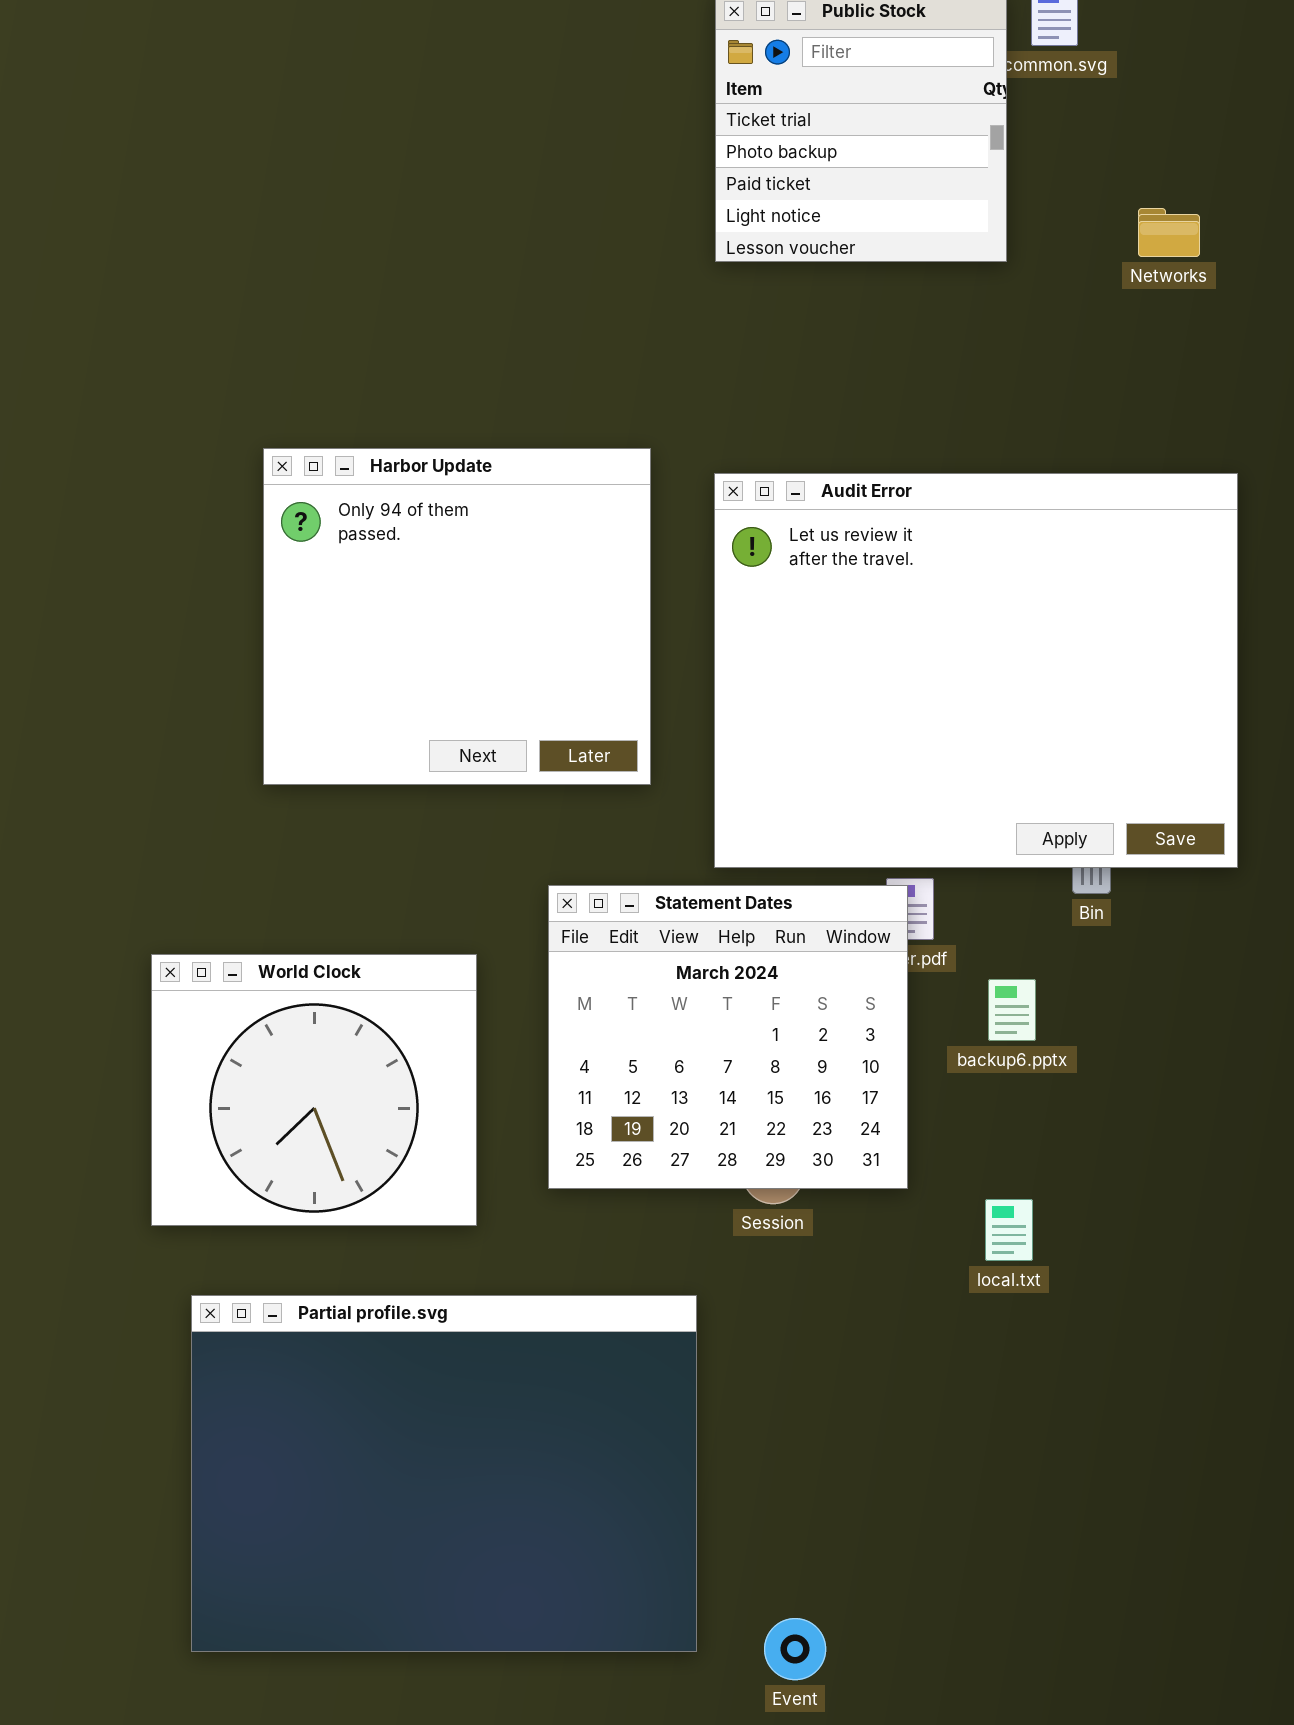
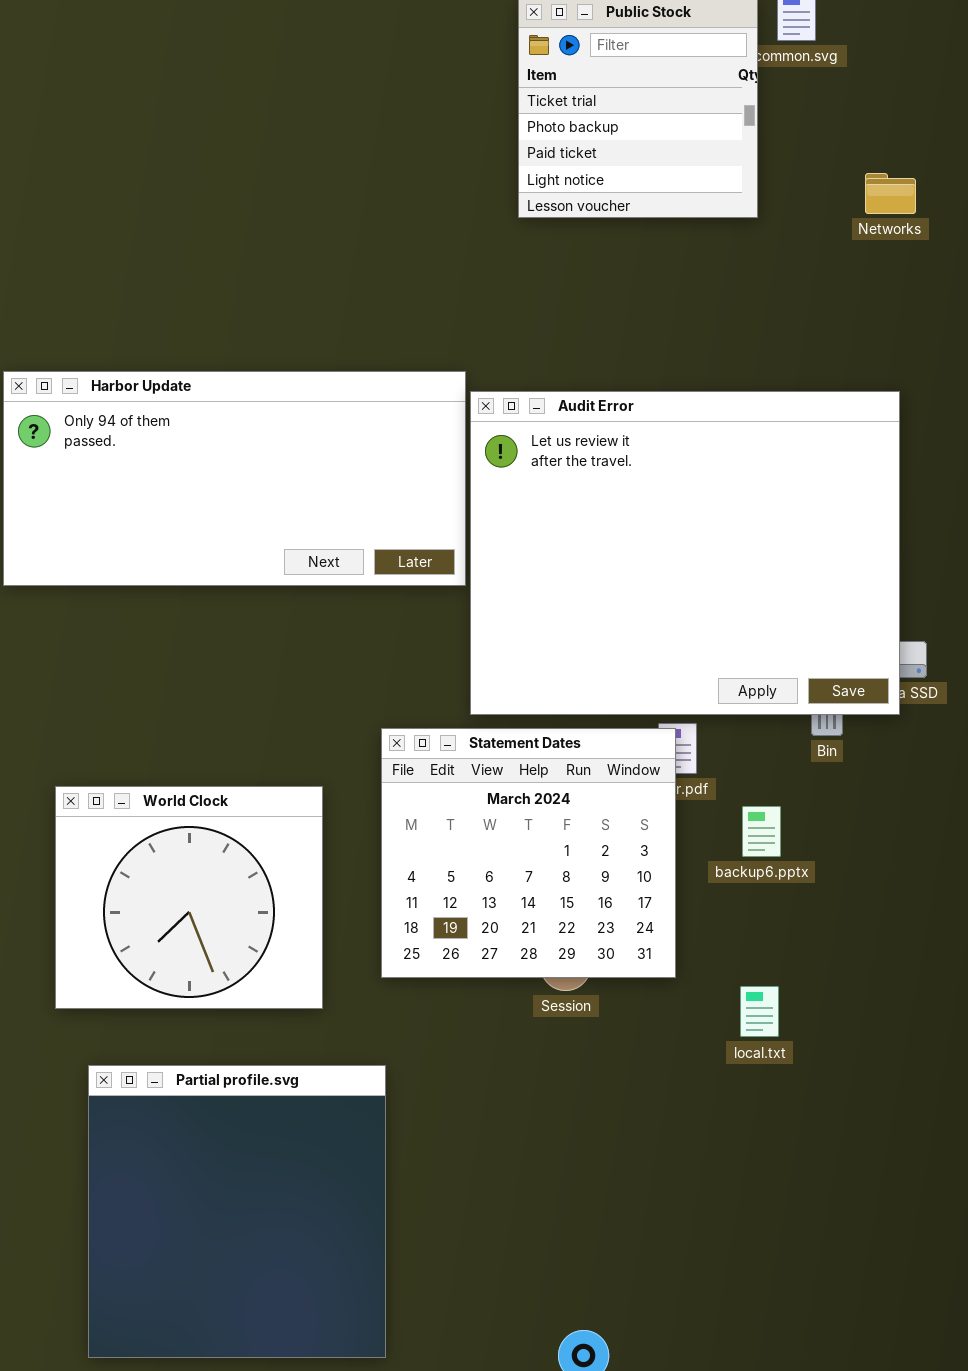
Harbor Update: [263,448,651,785] -> [3,371,466,586], resized
Audit Error: [714,473,1238,868] -> [470,391,900,715], moved
Partial profile.svg: [191,1295,697,1652] -> [88,1065,386,1358], resized

